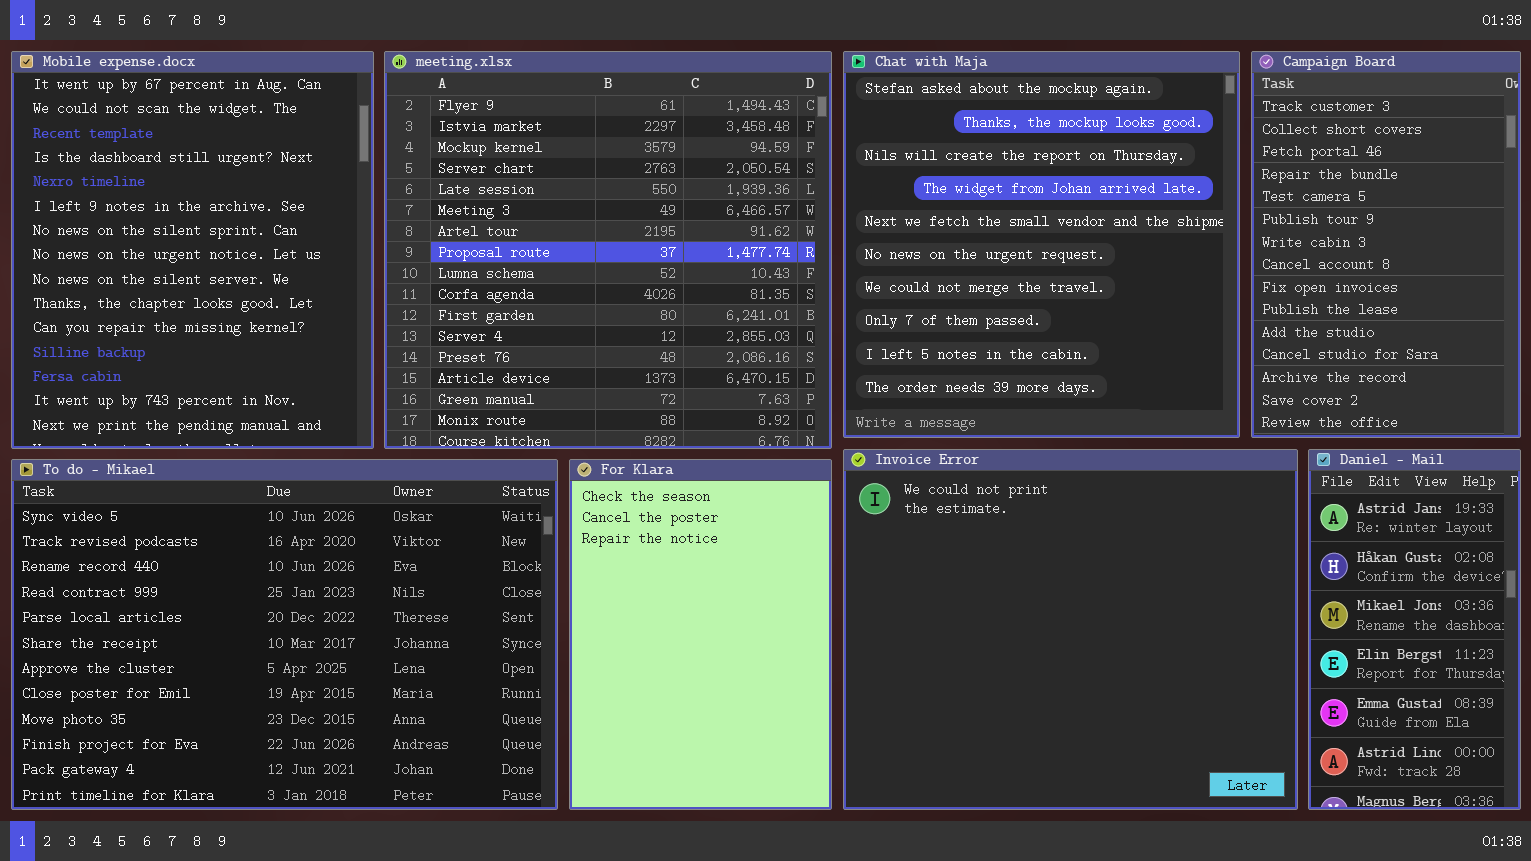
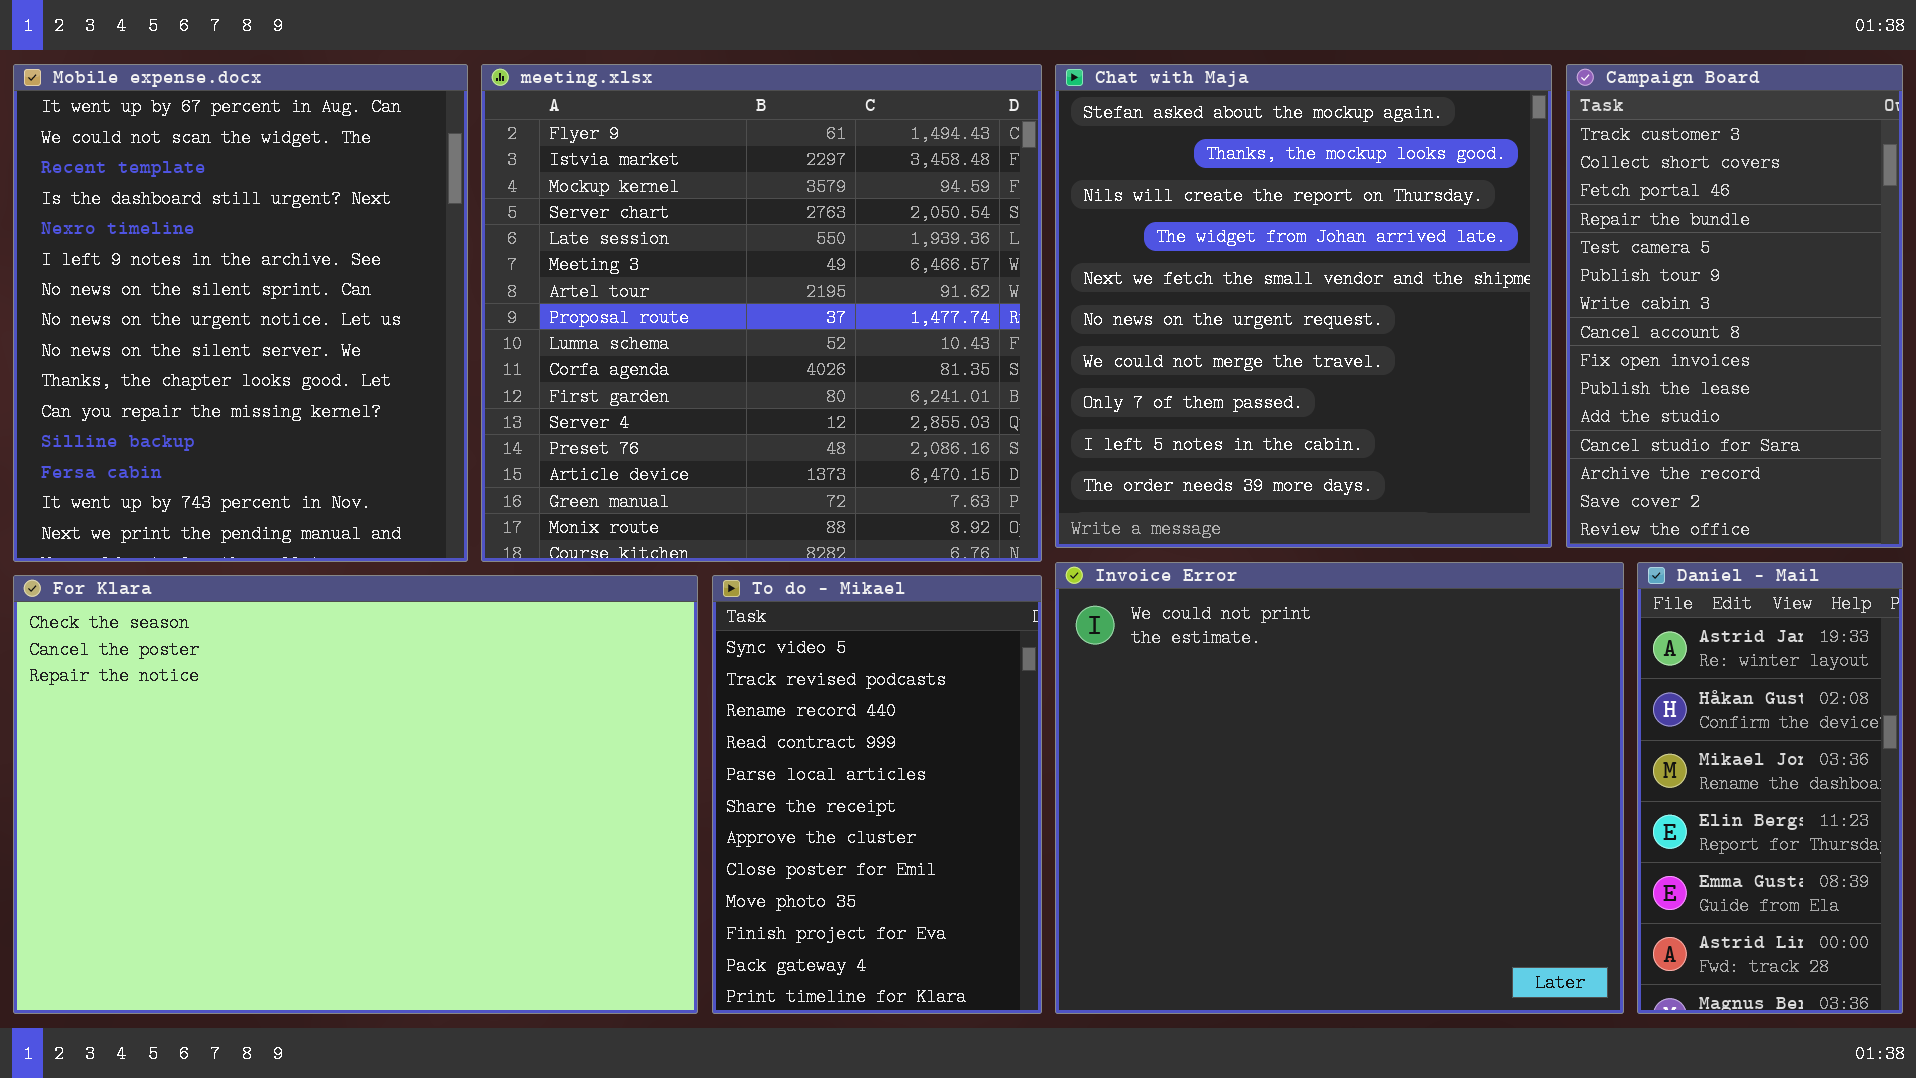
To do - Mikael: [11,459,558,810] -> [712,575,1042,1014], moved, resized
For Klara: [569,459,832,810] -> [13,575,698,1014], moved, resized

